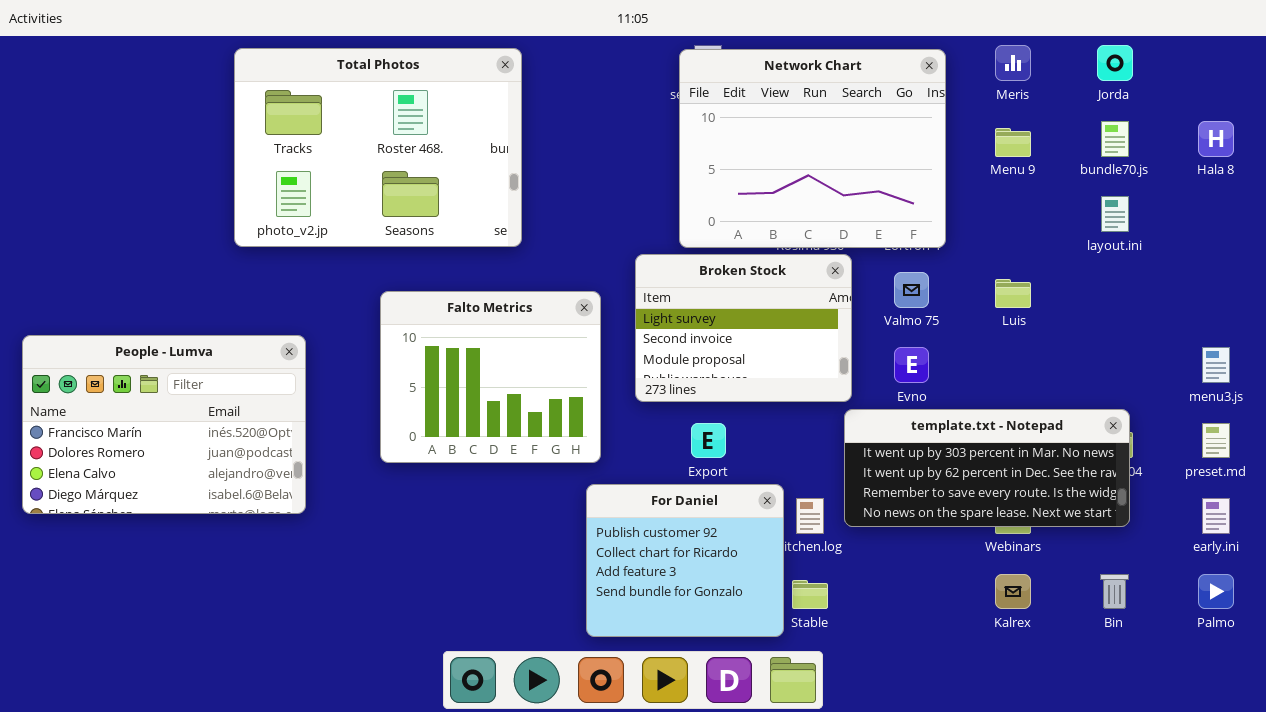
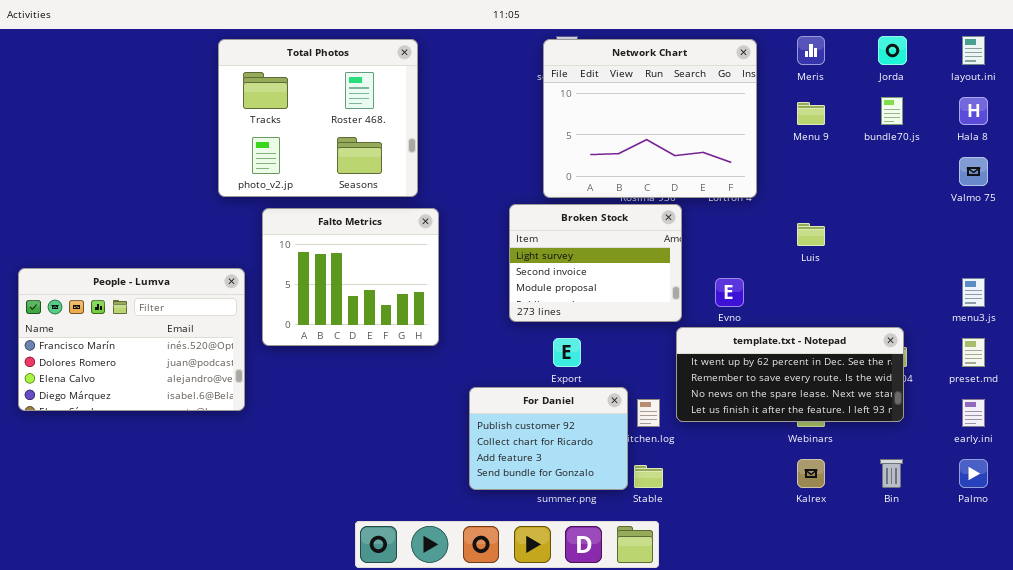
Total Photos: [234,48,522,247] -> [218,39,418,197], resized
layout.ini: [1101,196,1129,232] -> [962,36,985,65], moved
Valmo 75: [894,272,929,308] -> [959,157,988,186], moved
Falto Metrics: [380,291,601,463] -> [262,208,439,346], moved
template.txt - Notepad: [844,409,1130,527] -> [676,327,904,422], scrolled down 1 row
For Daniel: [586,484,784,637] -> [469,387,628,490], resized

